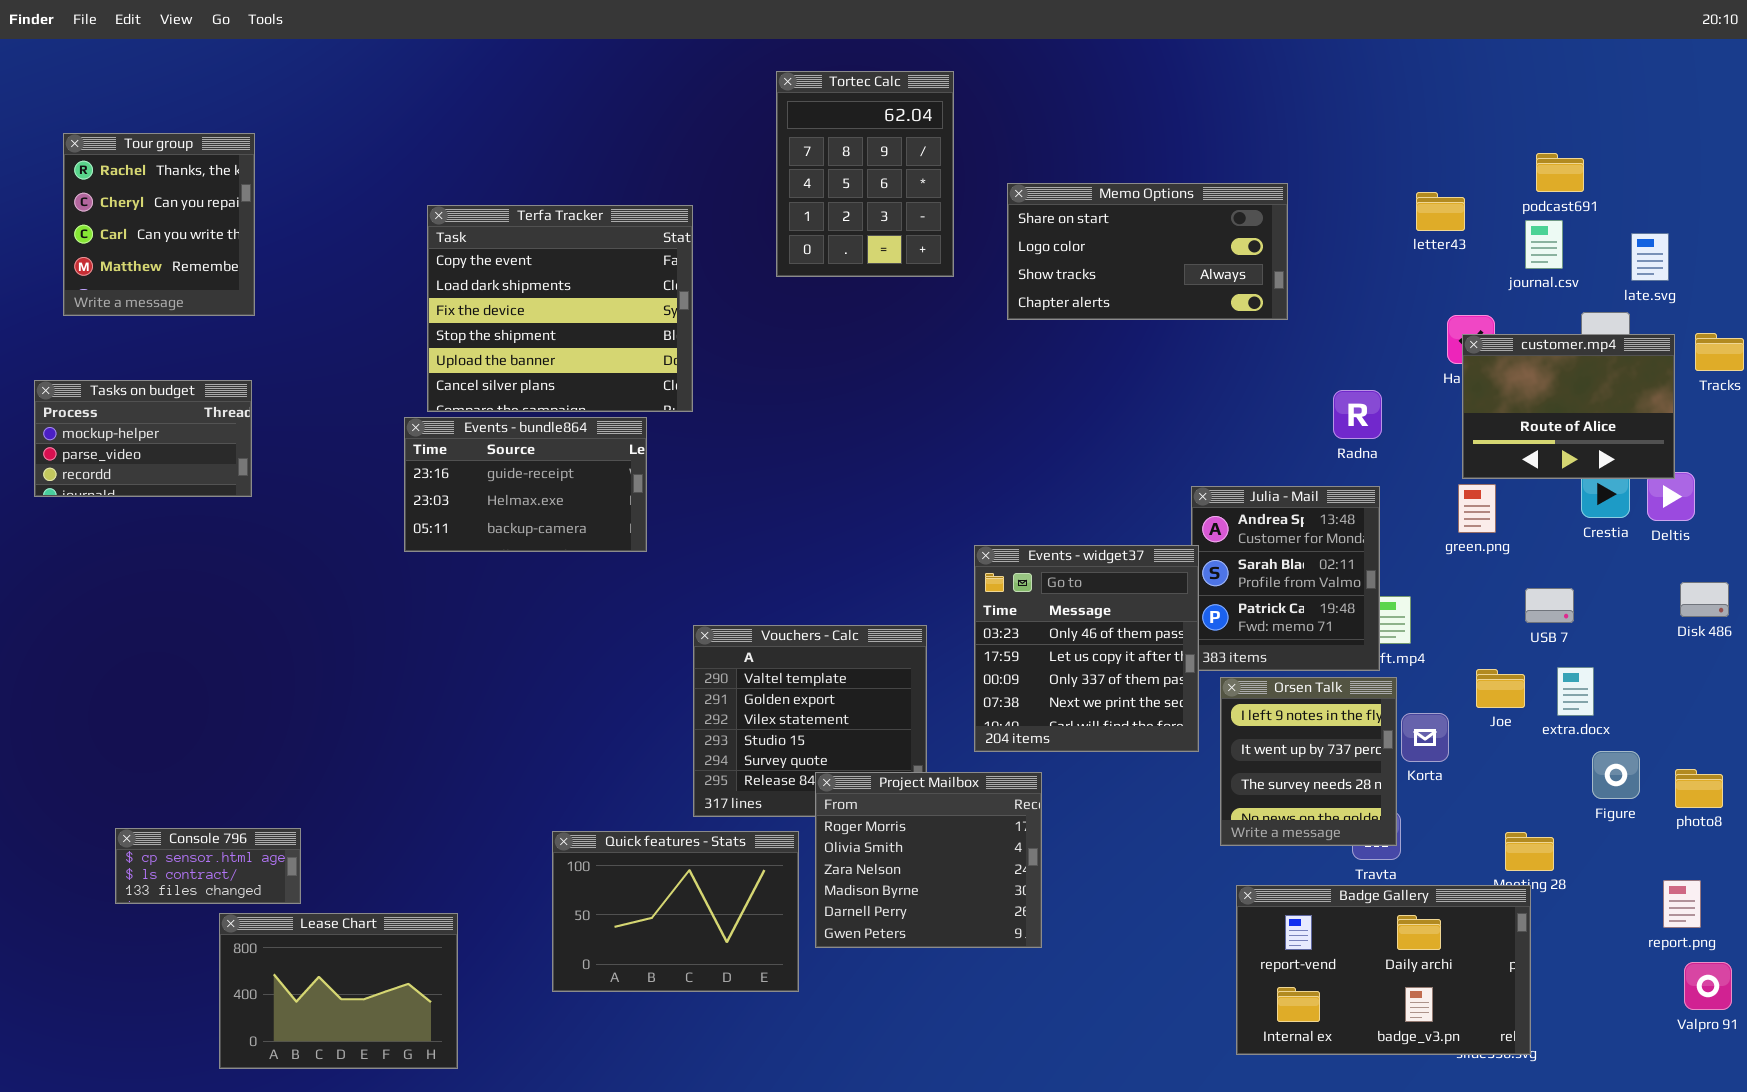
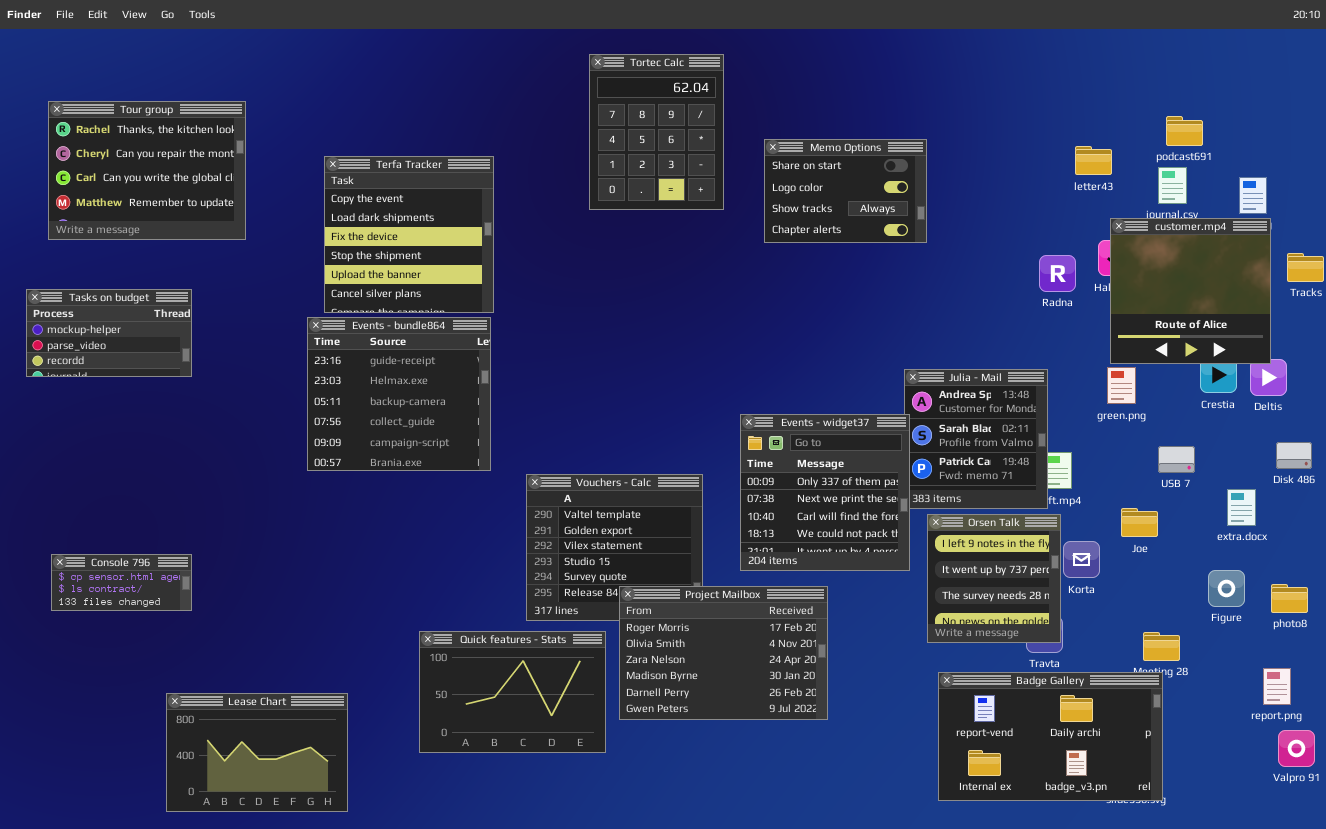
Tour group: [63,133,255,316] -> [48,101,246,240], resized
Memo Options: [1007,183,1288,320] -> [764,139,927,243], resized
Terfa Tracker: [427,205,693,412] -> [324,156,494,313], resized
customer.mp4: [1462,334,1675,479] -> [1110,218,1271,364], resized
Radna: [1333,390,1382,439] -> [1039,255,1076,292], moved
Events - bundle864: [404,417,647,552] -> [307,317,491,471], resized
Events - widget37: [974,545,1199,752] -> [740,414,910,571], scrolled down 2 rows
extra.docx: [1557,667,1594,716] -> [1227,489,1256,526], moved
Project Mailbox: [815,772,1042,948] -> [619,586,828,720], resized
Console 796: [115,828,301,904] -> [51,554,192,611], moved

